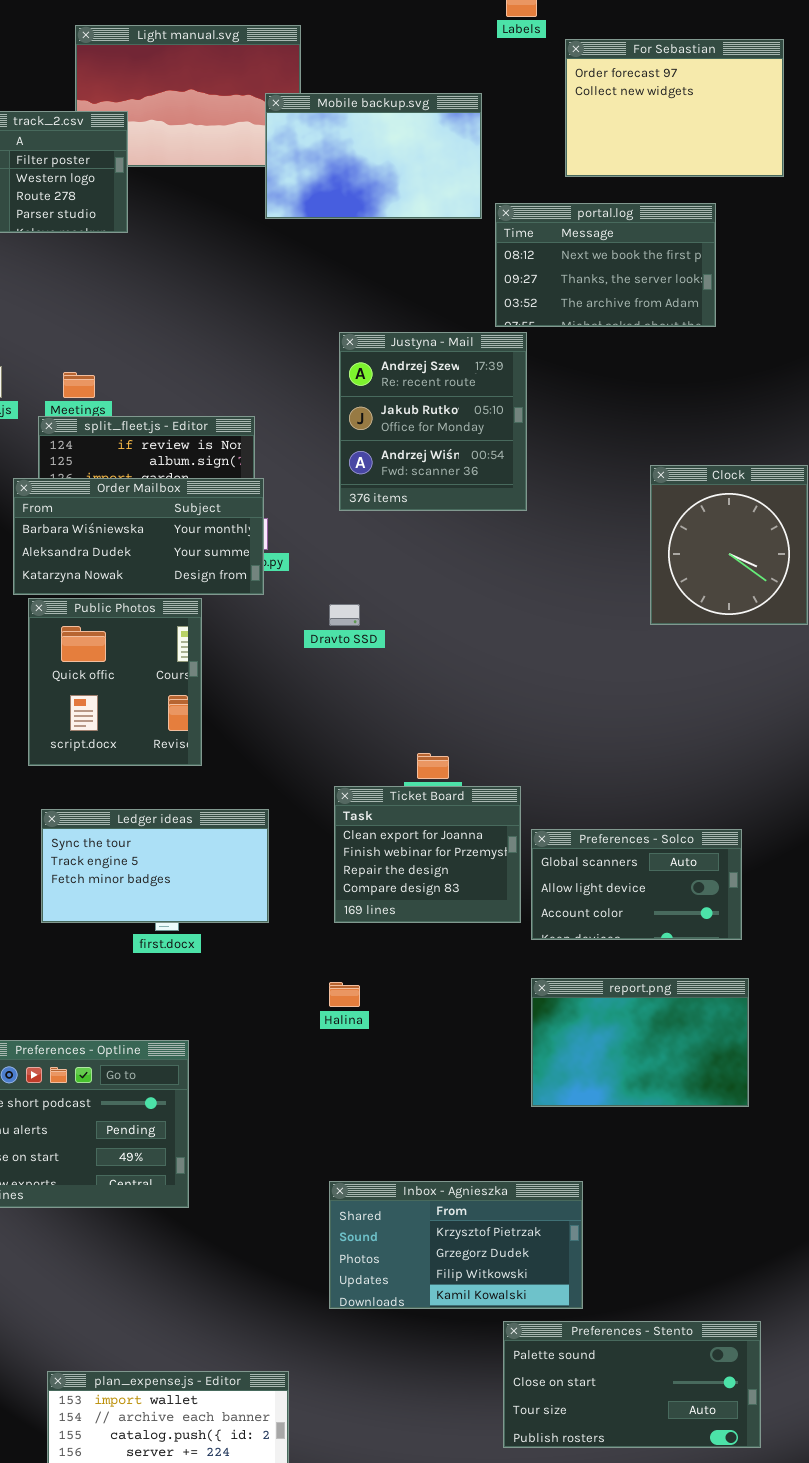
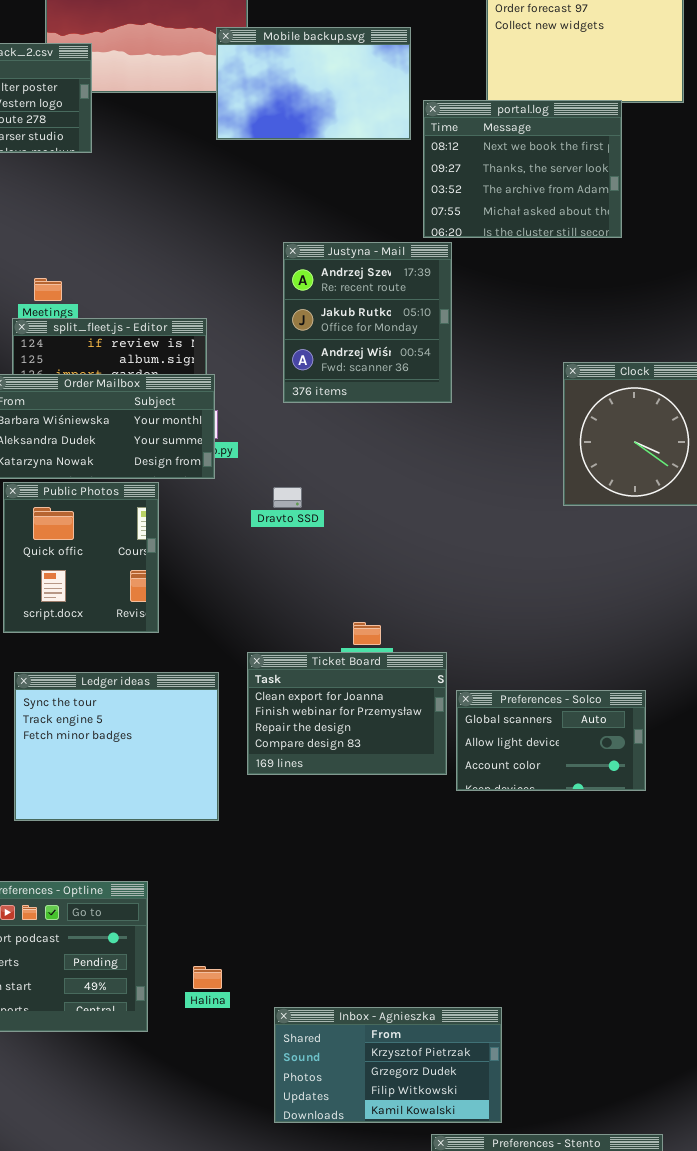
portal.log: [495,203,716,327] -> [423,100,622,238], resized
Ticket Board: [334,786,521,923] -> [247,652,447,775], resized
Ledger ideas: [41,809,269,923] -> [14,672,219,821], resized
report.png: [531,978,749,1107] -> none, closed
Halina: [329,982,360,1007] -> [193,966,222,989], moved

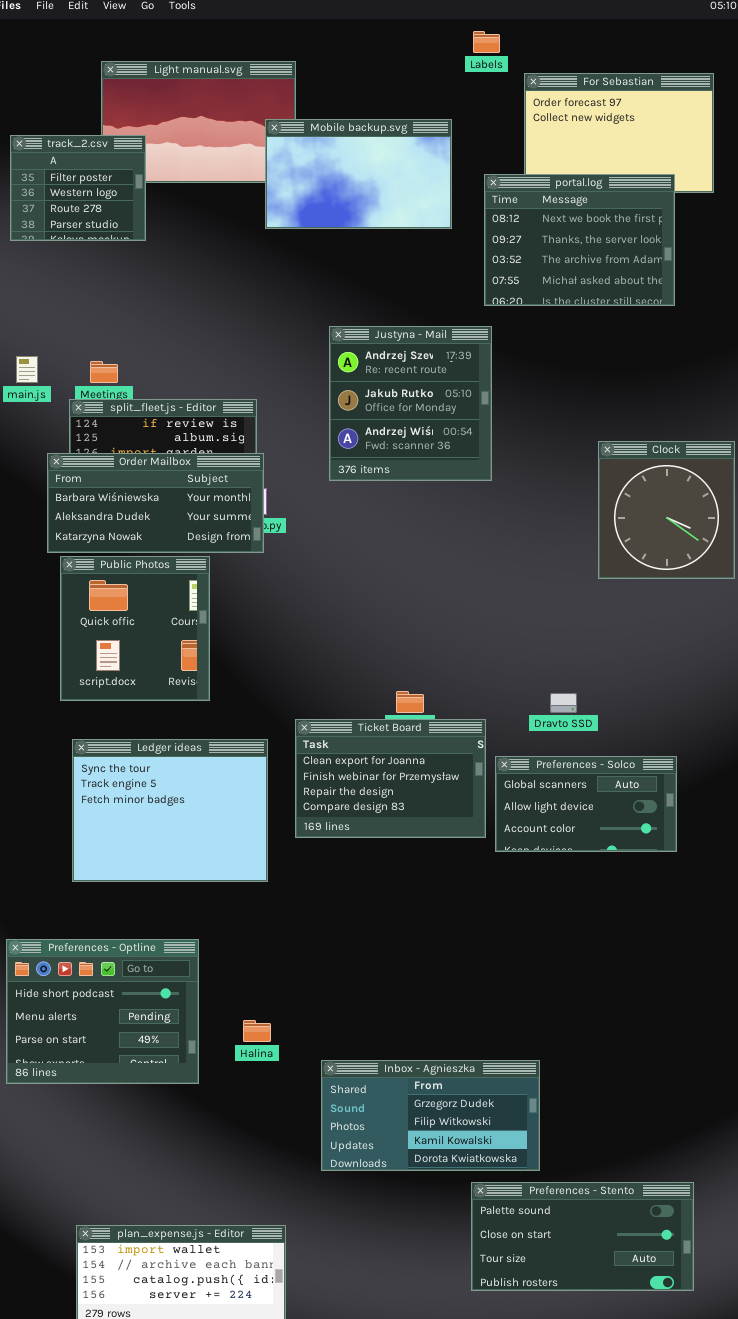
portal.log: [423,100,622,238] -> [484,174,675,306], moved
Dravto SSD: [273,487,302,508] -> [550,693,577,713], moved
Inbox - Agnieszka: [274,1007,502,1123] -> [321,1060,540,1171], scrolled down 1 row

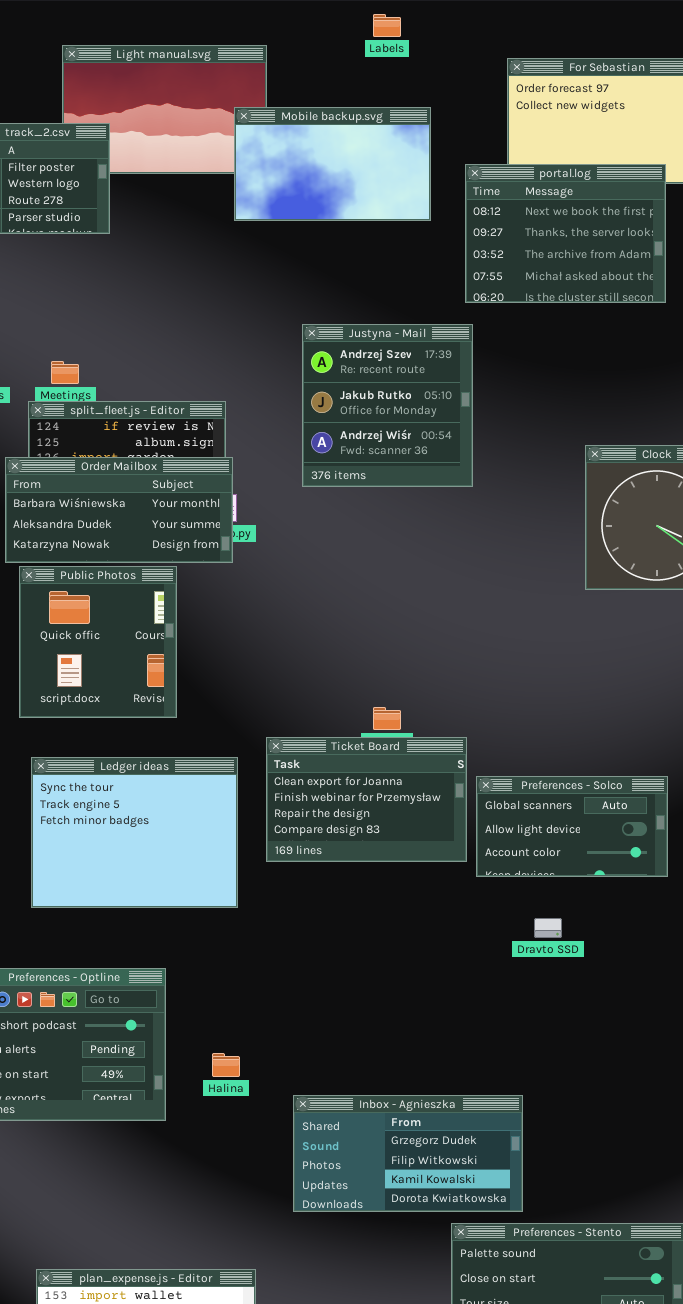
Labels: [473,31,500,53] -> [373,14,401,37], moved
Dravto SSD: [550,693,577,713] -> [534,918,562,938], moved

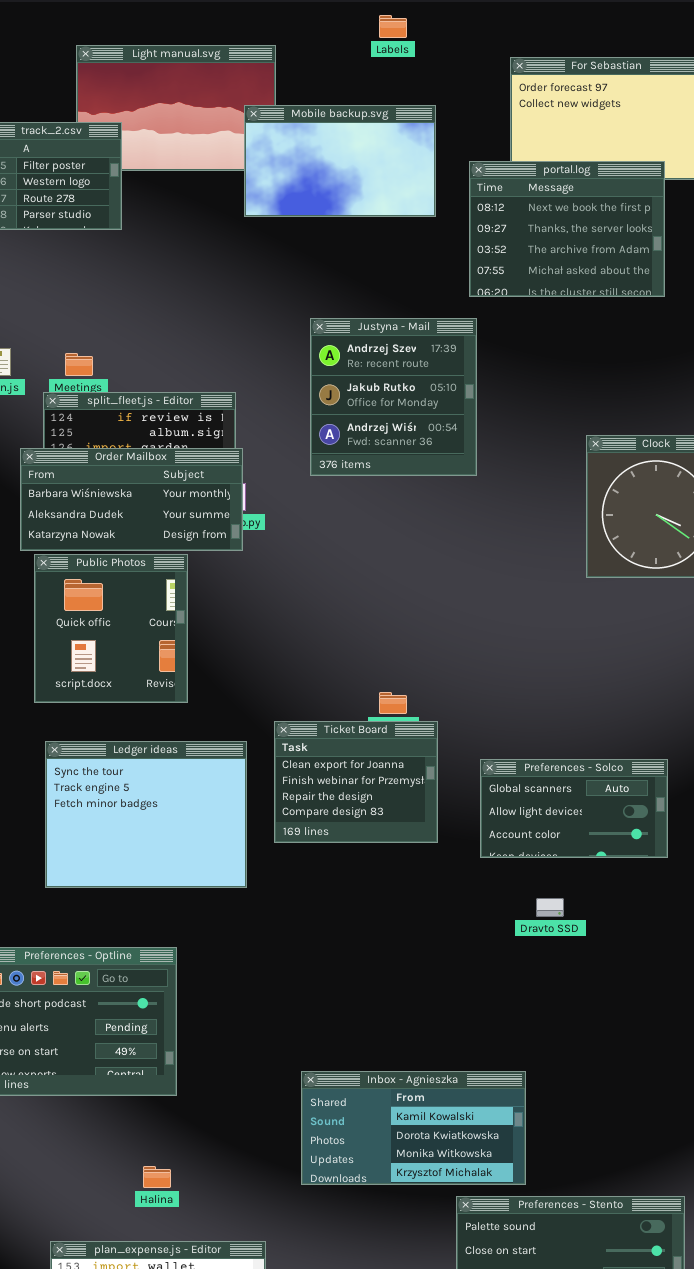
Ticket Board: [266,737,467,862] -> [274,721,438,843], resized
Halina: [212,1053,240,1077] -> [143,1166,171,1188], moved
Inbox - Agnieszka: [293,1095,523,1212] -> [301,1071,526,1185], scrolled down 2 rows

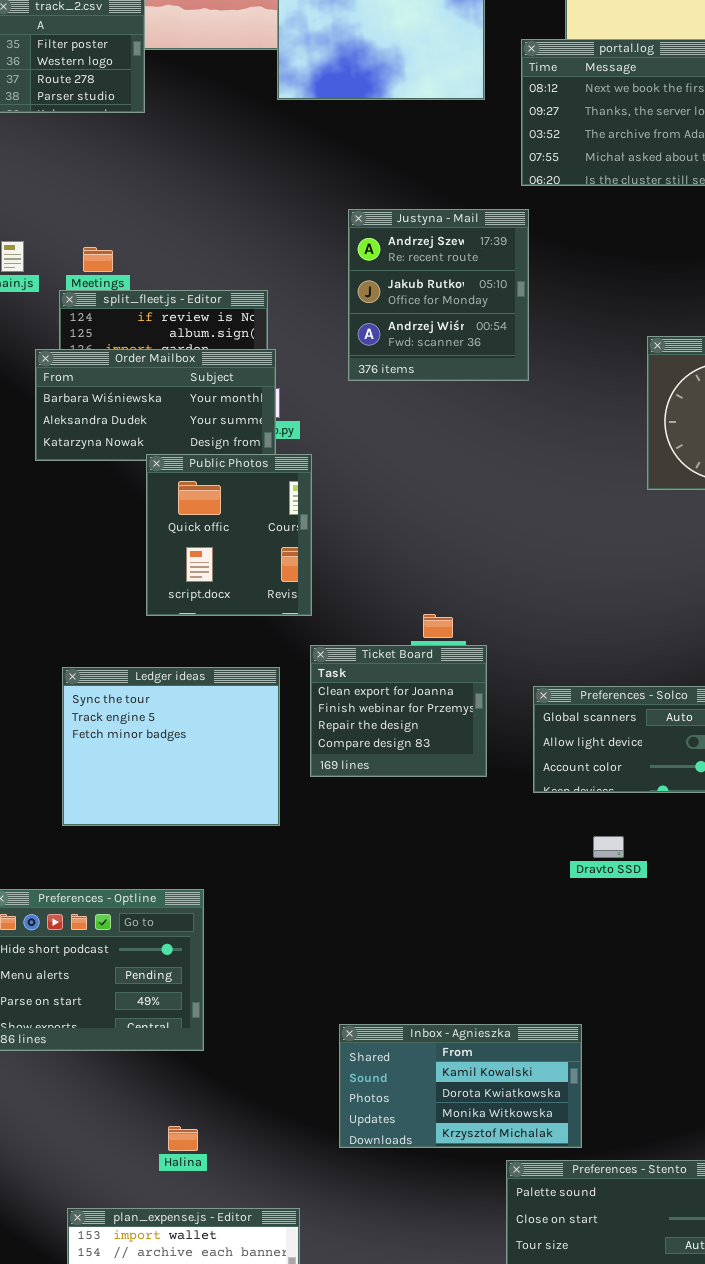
Public Photos: [34,554,188,703] -> [146,454,312,616], moved

